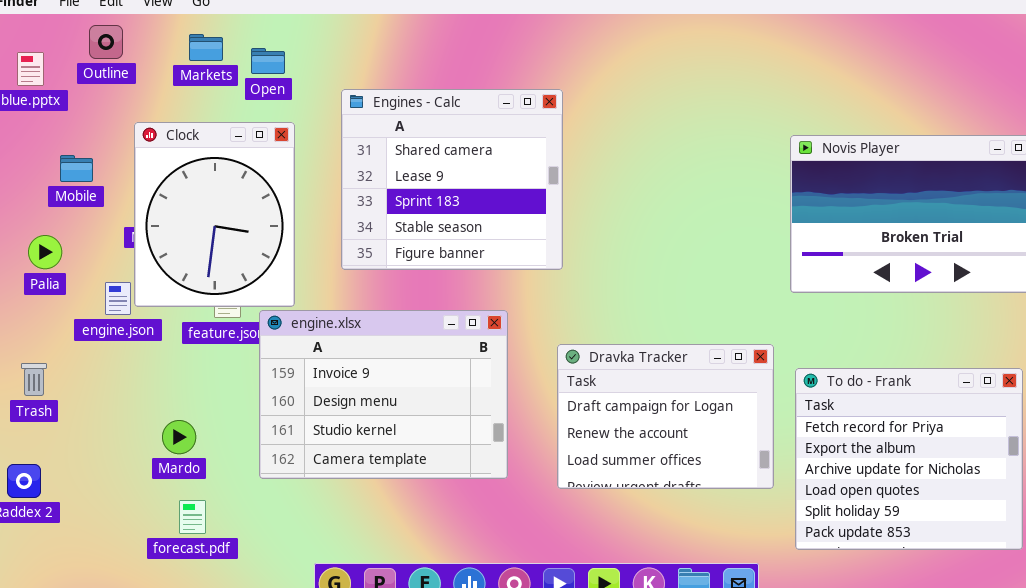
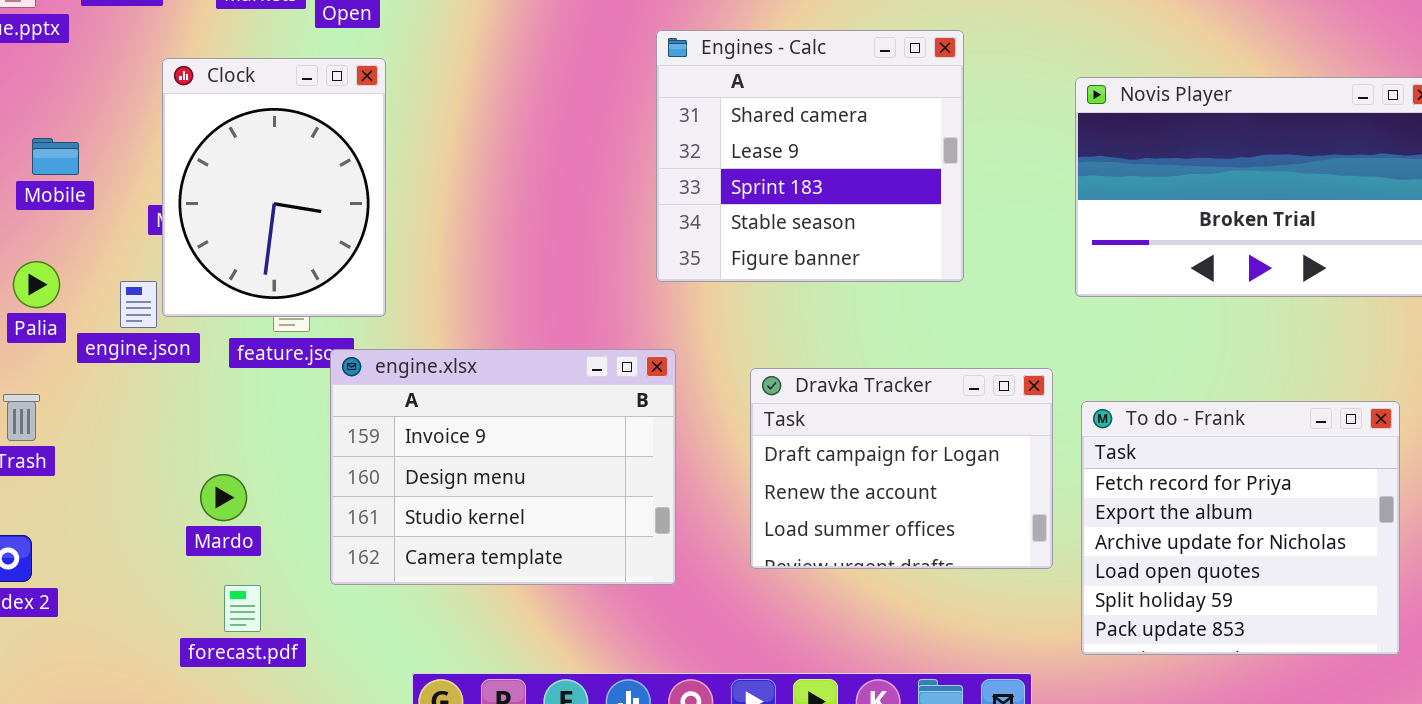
Engines - Calc: [341,89,563,270] -> [656,30,964,282], moved
Mobile: [60,155,93,182] -> [32,138,79,175], moved
Palia: [28,235,62,269] -> [13,261,60,308], moved
engine.xlsx: [259,310,508,479] -> [330,349,676,585], moved

